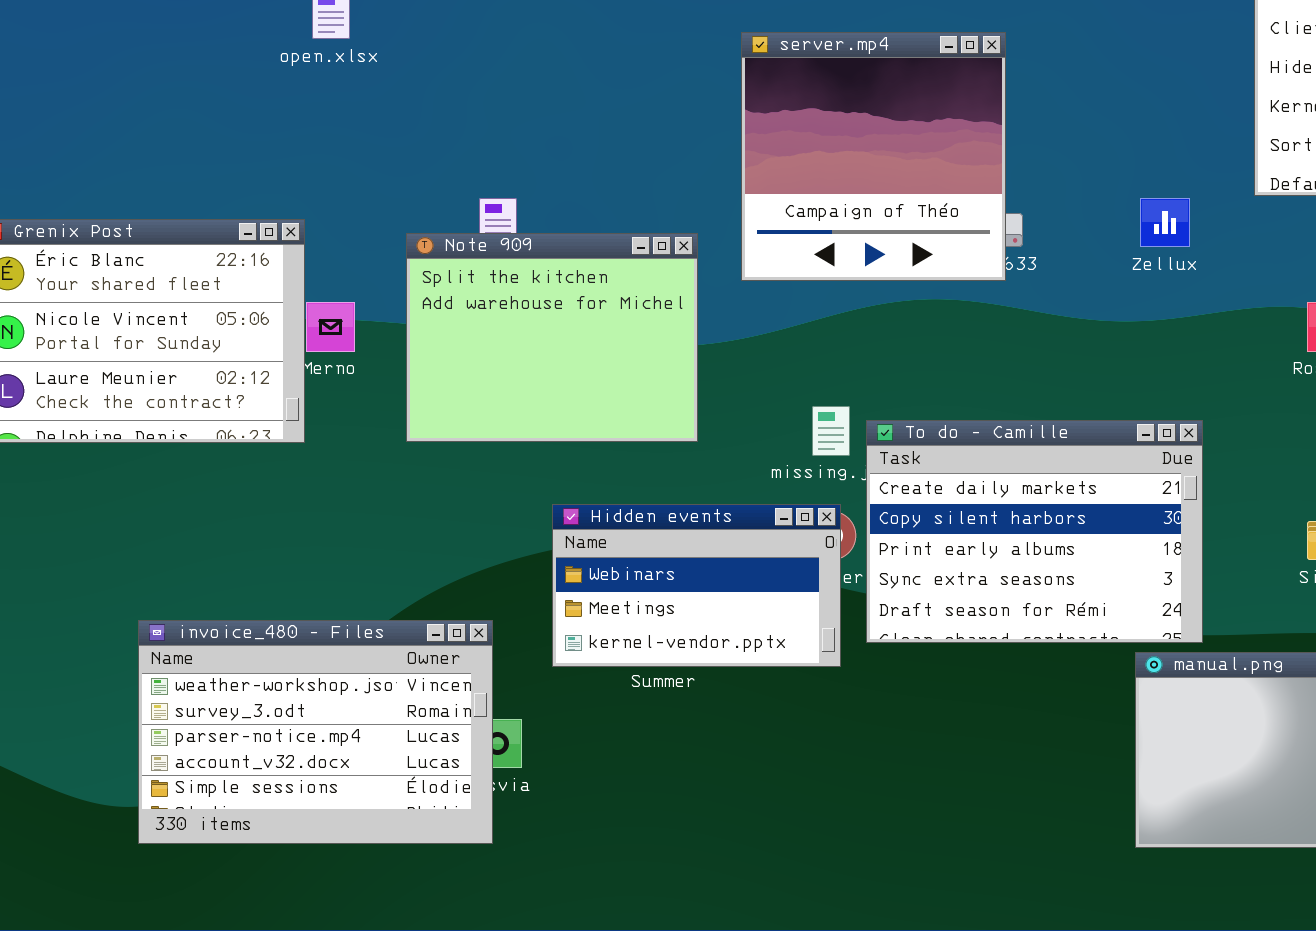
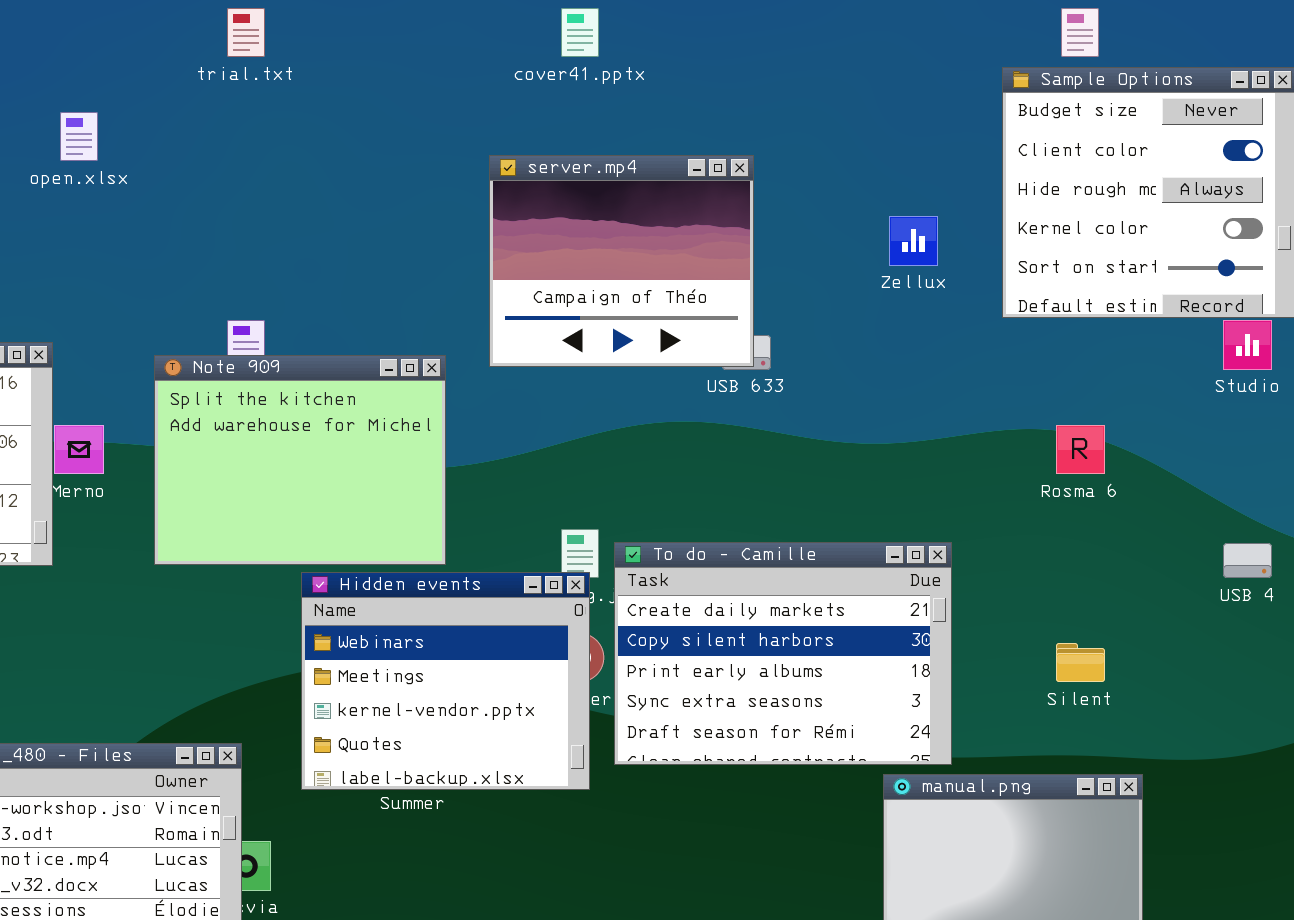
server.mp4: [741,32,1006,281] -> [489,155,754,367], resized
Zellux: [1140,198,1190,247] -> [889,216,938,266], moved
Hidden events: [552,504,841,667] -> [301,572,590,790], resized

